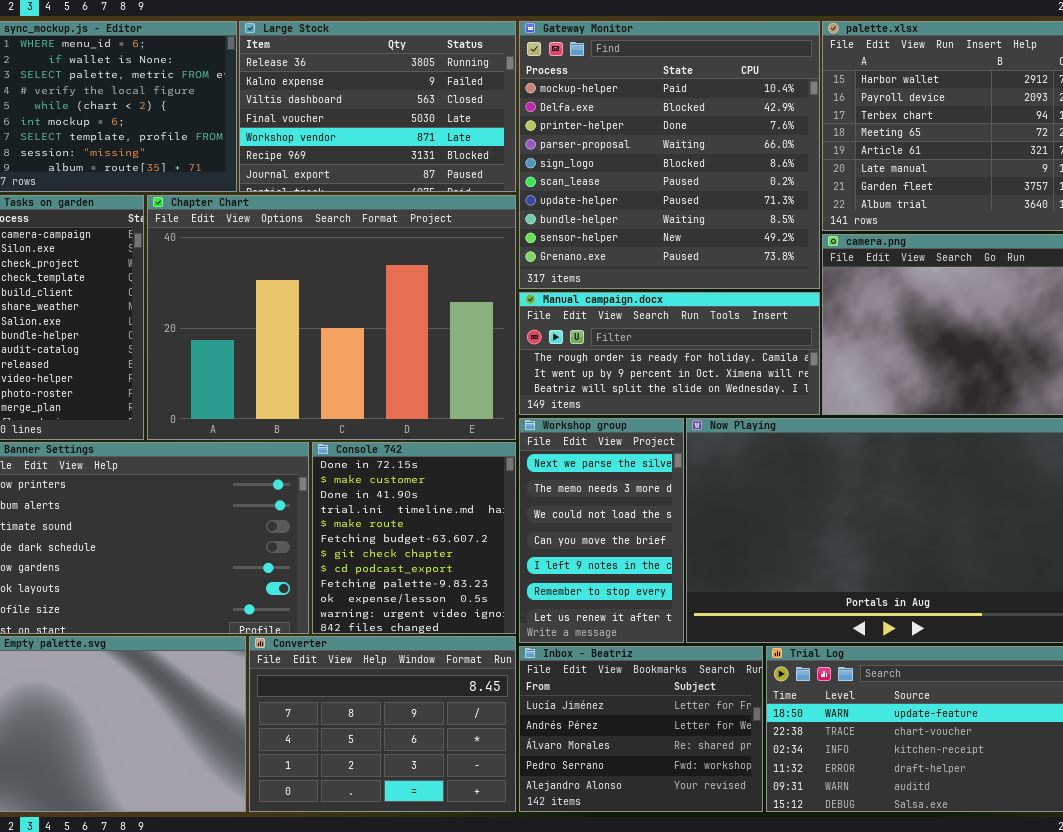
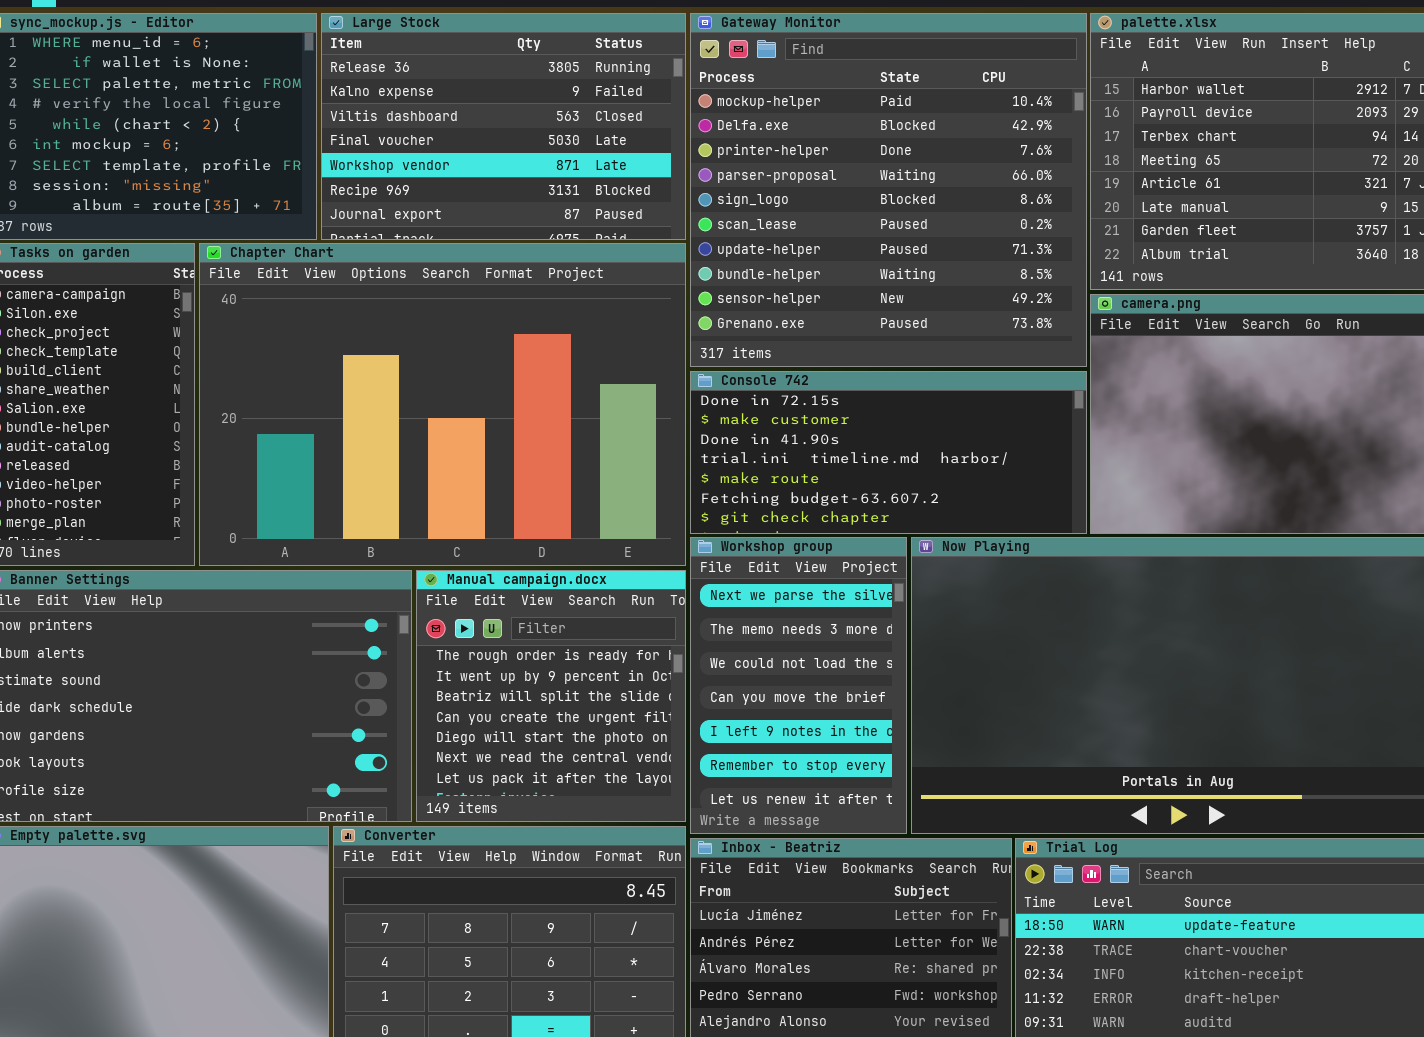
Manual campaign.docx: [519,292,820,415] -> [416,570,686,822], moved, resized
Console 742: [312,442,516,634] -> [690,371,1087,534], moved, resized

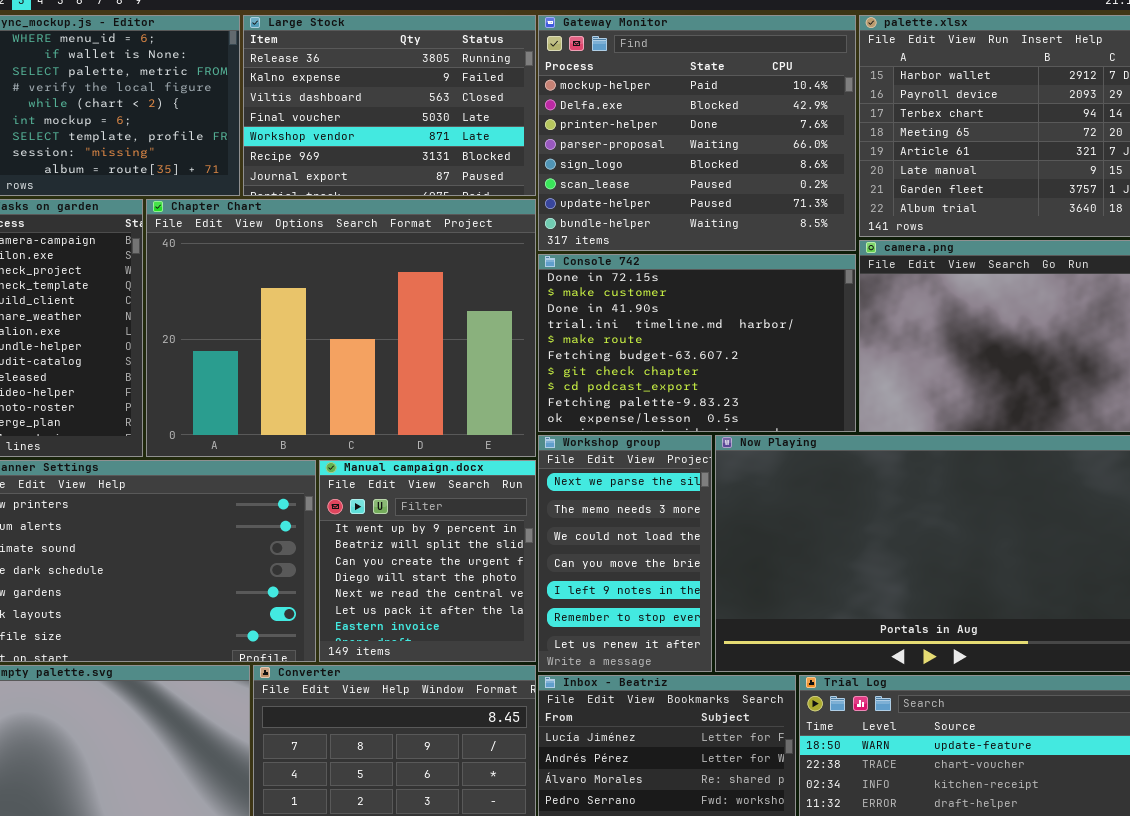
Gateway Monitor: [690,13,1087,367] -> [538,15,856,251], resized
Console 742: [690,371,1087,534] -> [538,254,856,432], resized
Manual campaign.docx: [416,570,686,822] -> [319,460,536,662], scrolled down 1 row

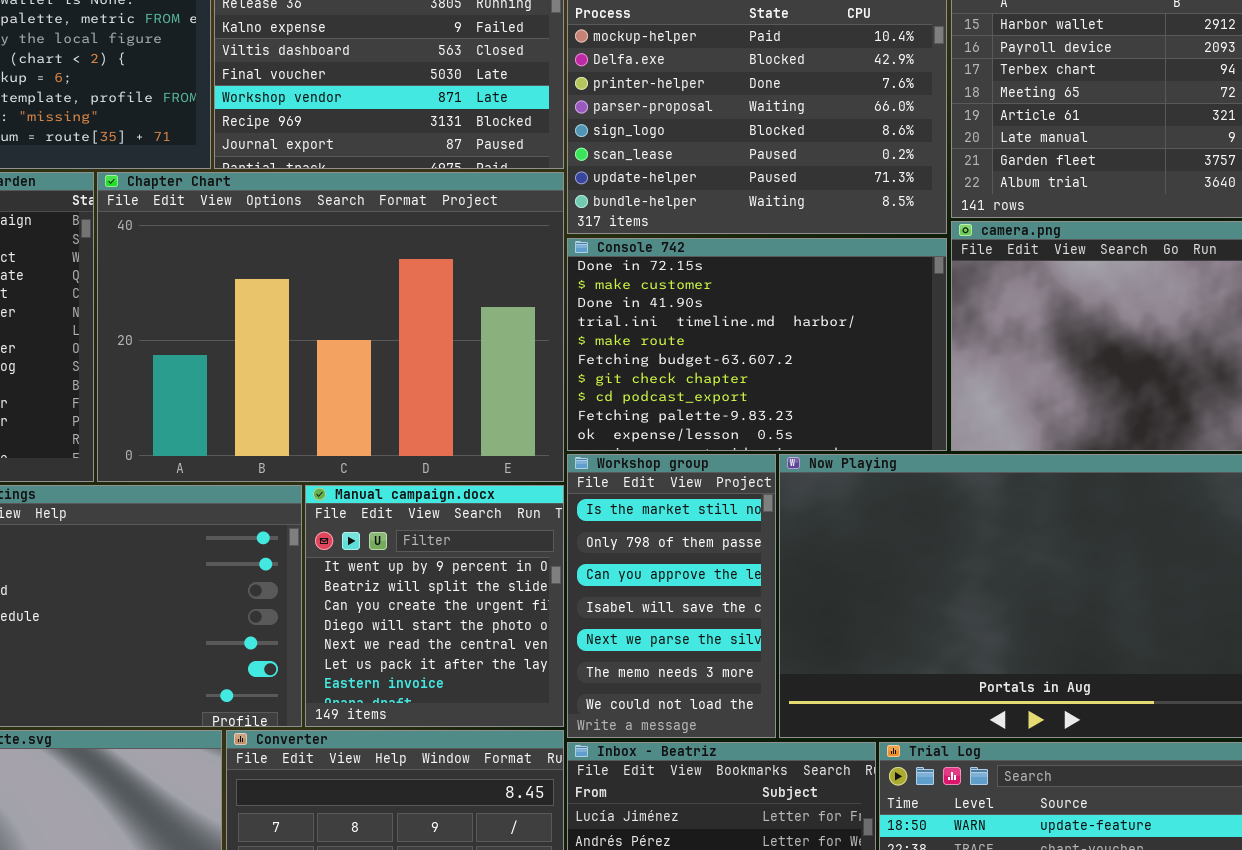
Workshop group: [538,435,712,672] -> [567,454,776,738], scrolled up 4 rows

